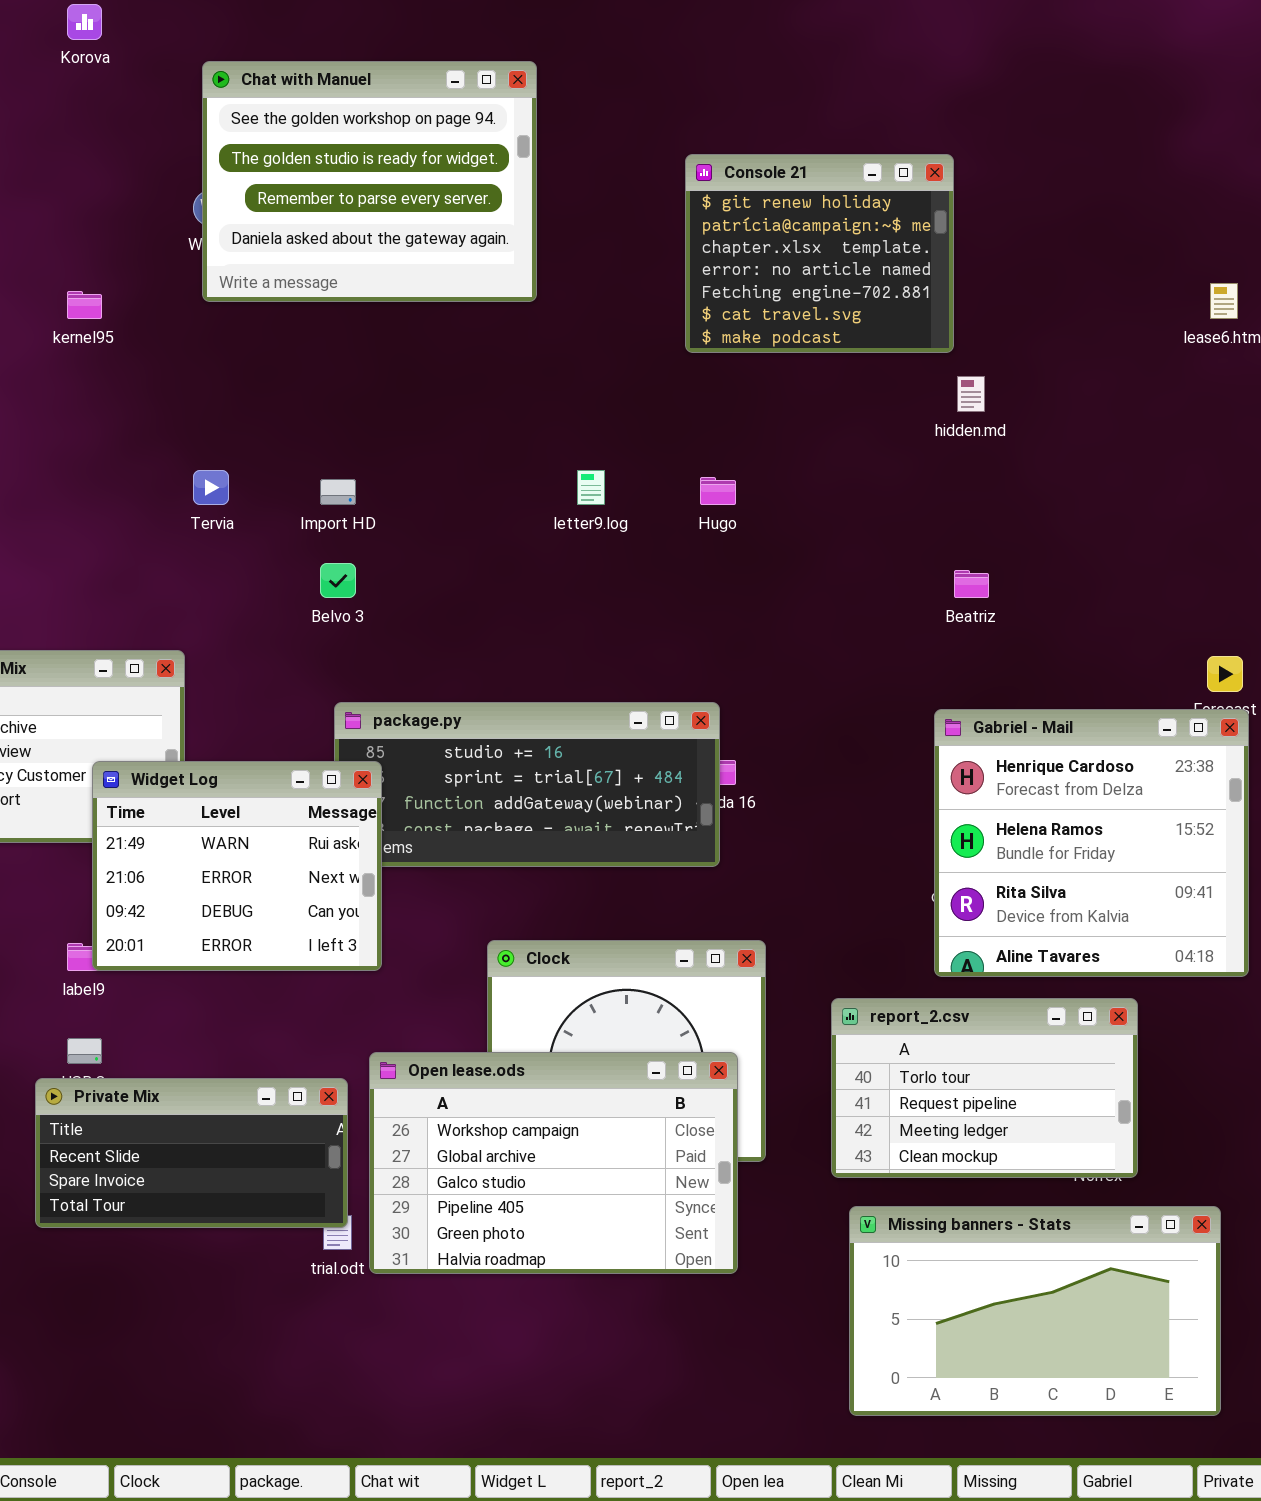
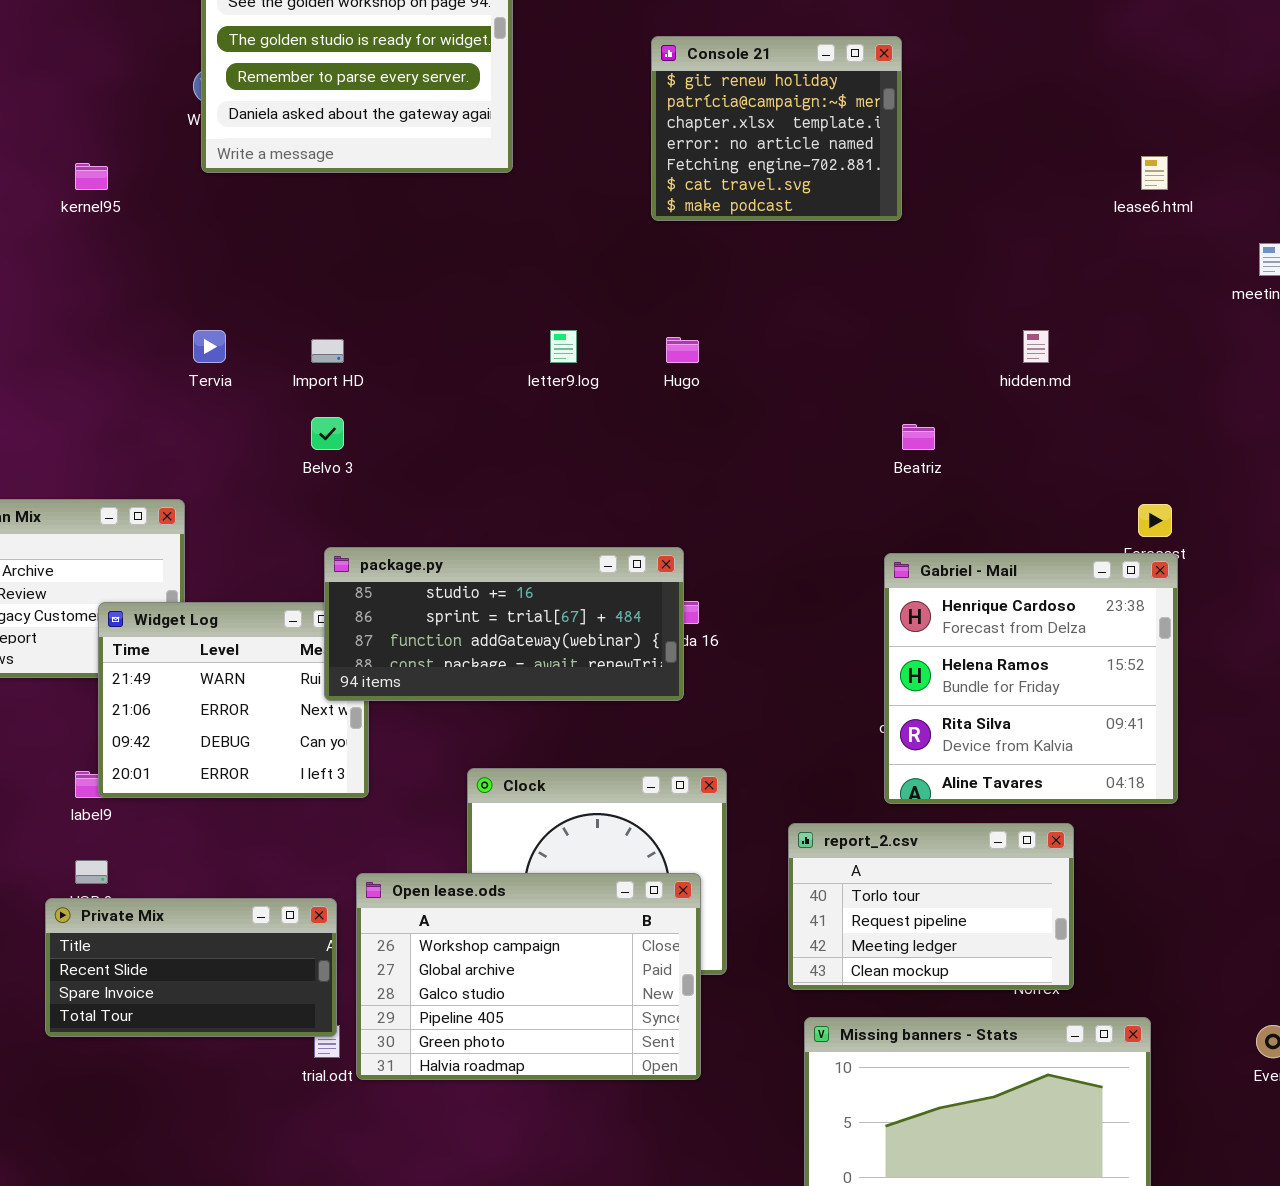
hidden.md: [957,376,985,412] -> [1023,330,1049,363], moved
package.py: [334,702,720,867] -> [324,547,684,701], raised

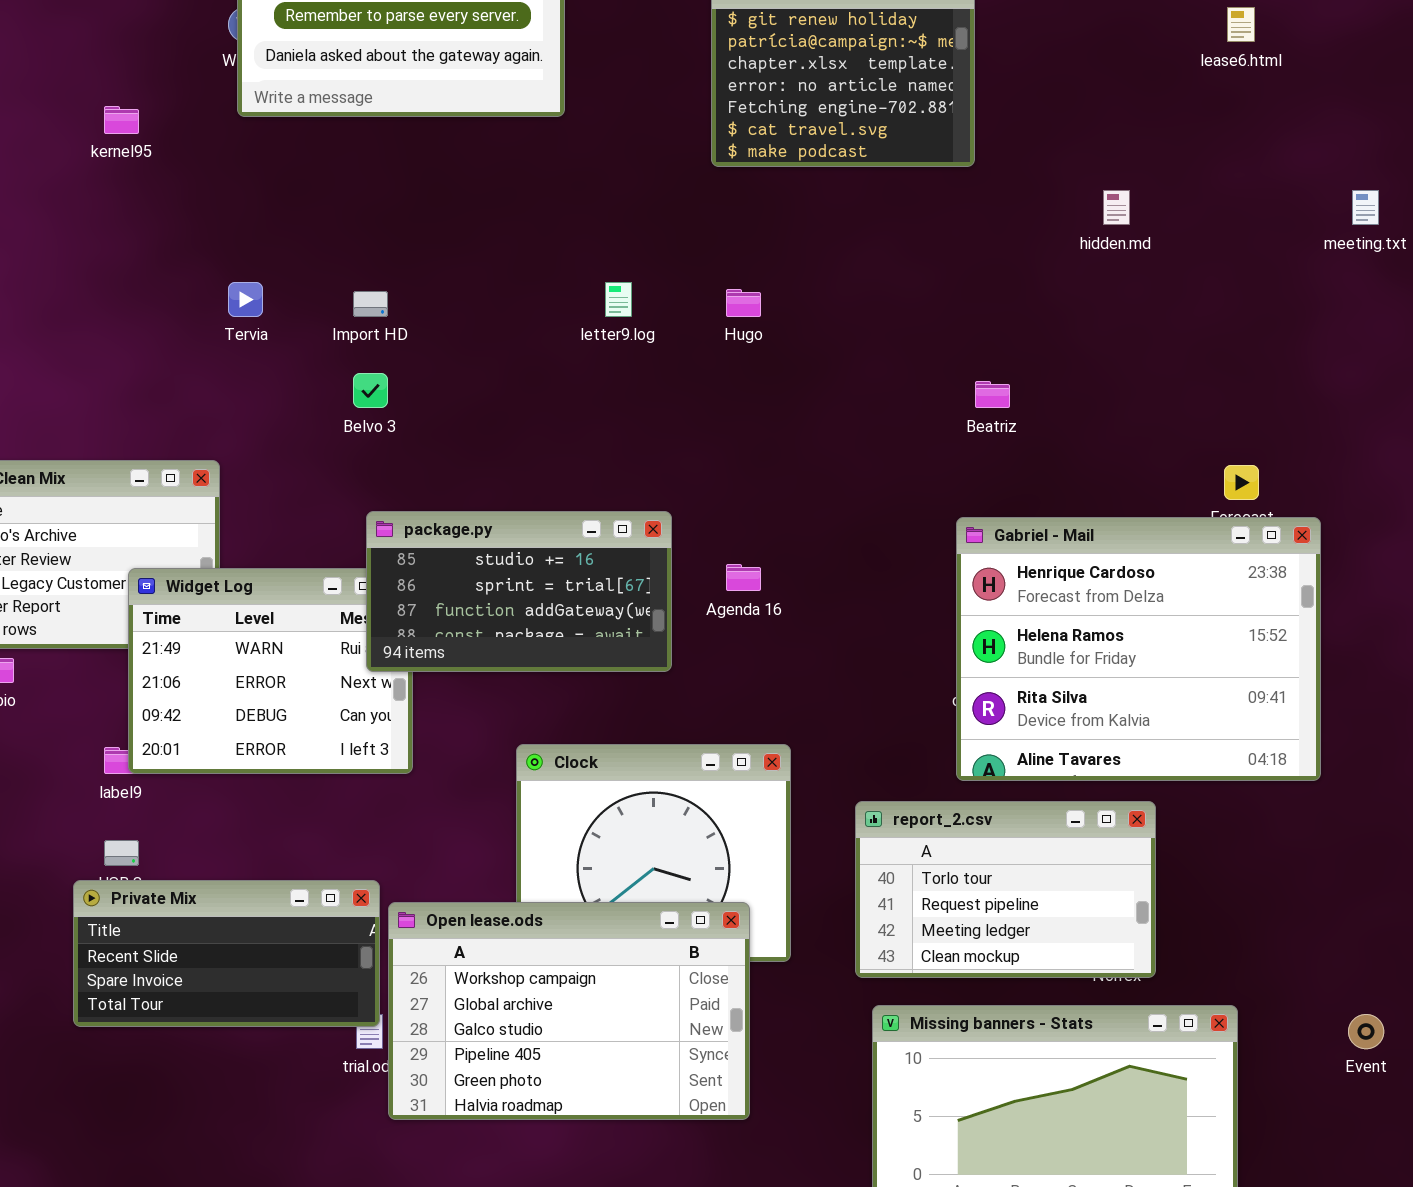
lease6.html: [1141,156,1168,190] -> [1227,7,1255,42], moved
hidden.md: [1023,330,1049,363] -> [1103,190,1130,225], moved
package.py: [324,547,684,701] -> [366,511,672,672], resized
Gabriel - Mail: [884,553,1178,804] -> [956,517,1321,781], resized
Open lease.ods: [356,873,701,1080] -> [388,902,750,1120], moved

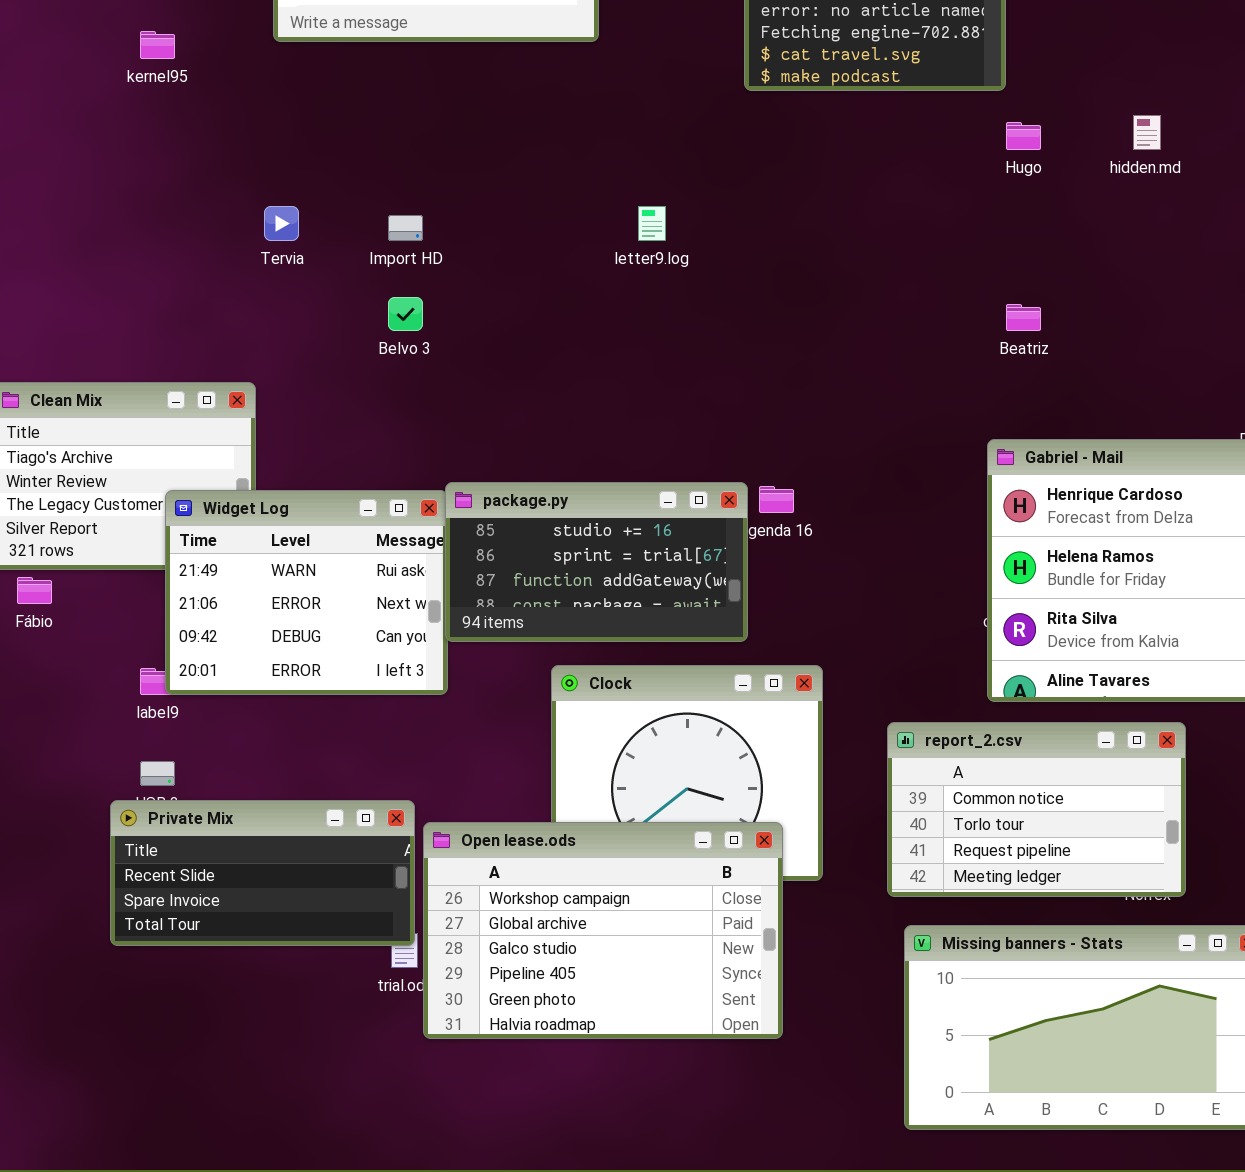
Hugo: [726,289,761,317] -> [1006,122,1041,150], moved
package.py: [366,511,672,672] -> [445,482,748,642], moved
report_2.csv: [855,801,1156,978] -> [887,722,1186,897], scrolled up 1 row

